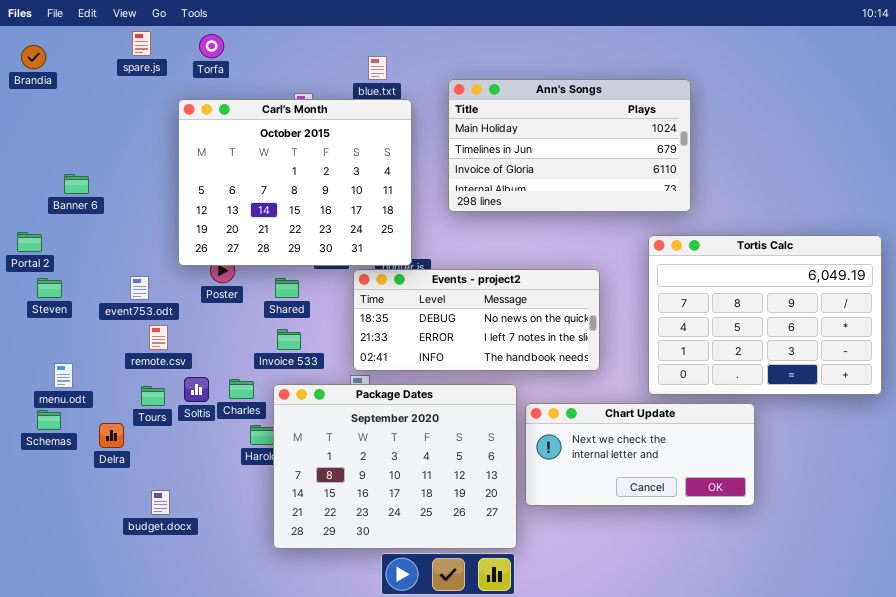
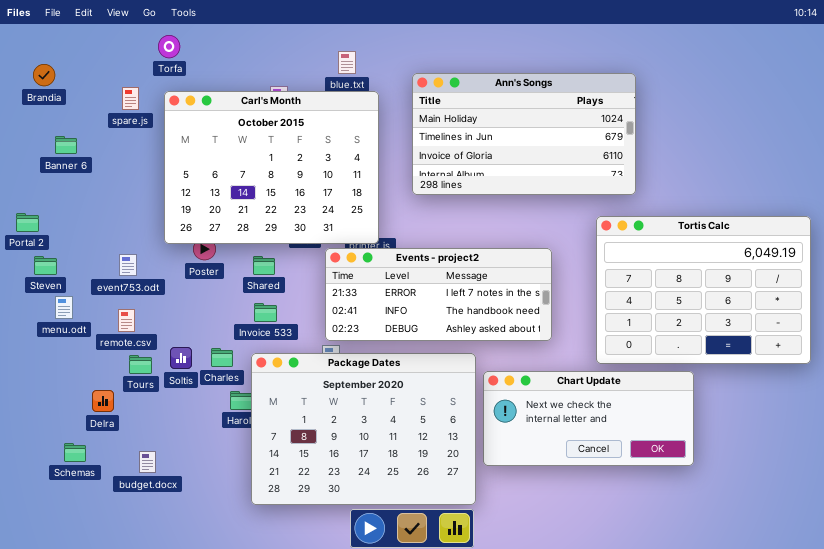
spare.js: [132,31,151,56] -> [122,87,139,110], moved
Torfa: [199,34,224,58] -> [158,35,180,58], moved
Brandia: [21,45,46,69] -> [33,64,55,86], moved
Banner 6: [64,174,89,194] -> [55,136,77,154], moved
Events - project2: [353,269,600,371] -> [325,248,552,341], scrolled down 1 row
remote.csv: [149,325,168,350] -> [118,309,135,332], moved
menu.odt: [54,363,73,388] -> [55,296,73,319], moved
Schemas: [37,410,61,430] -> [64,443,86,462], moved

